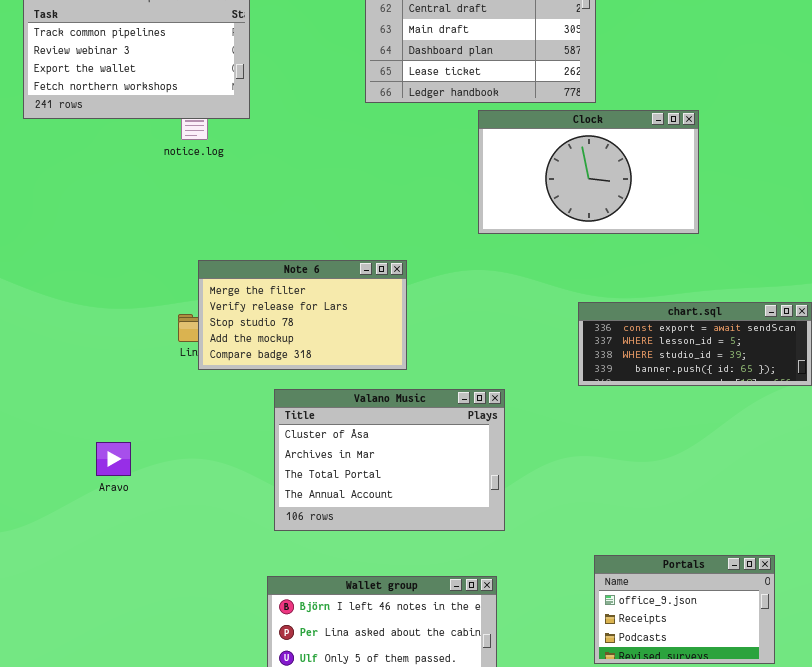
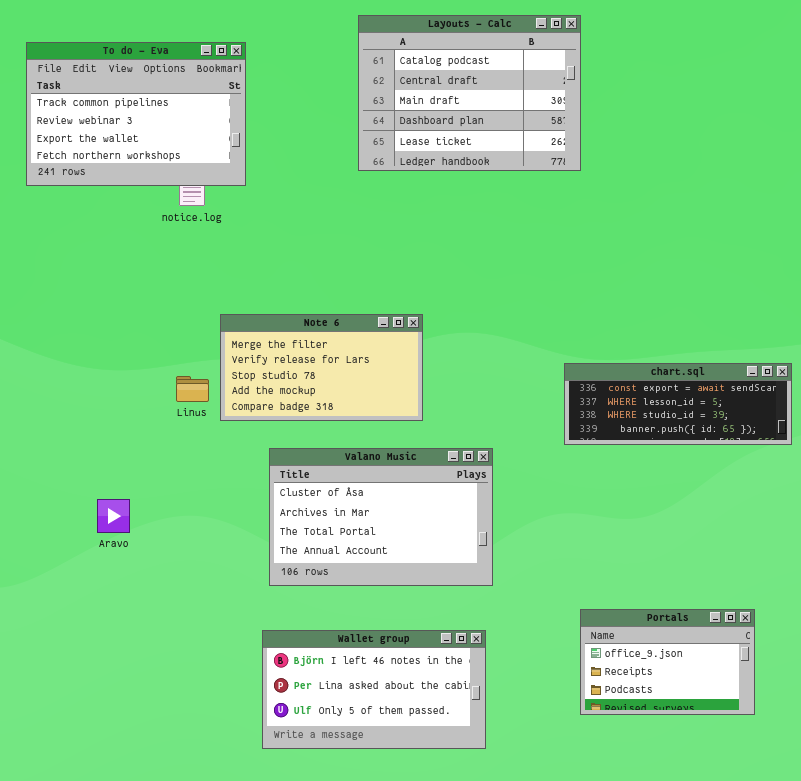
Clock: [478,110,699,234] -> none, closed
Note 6: [198,260,407,370] -> [220,314,423,421], moved

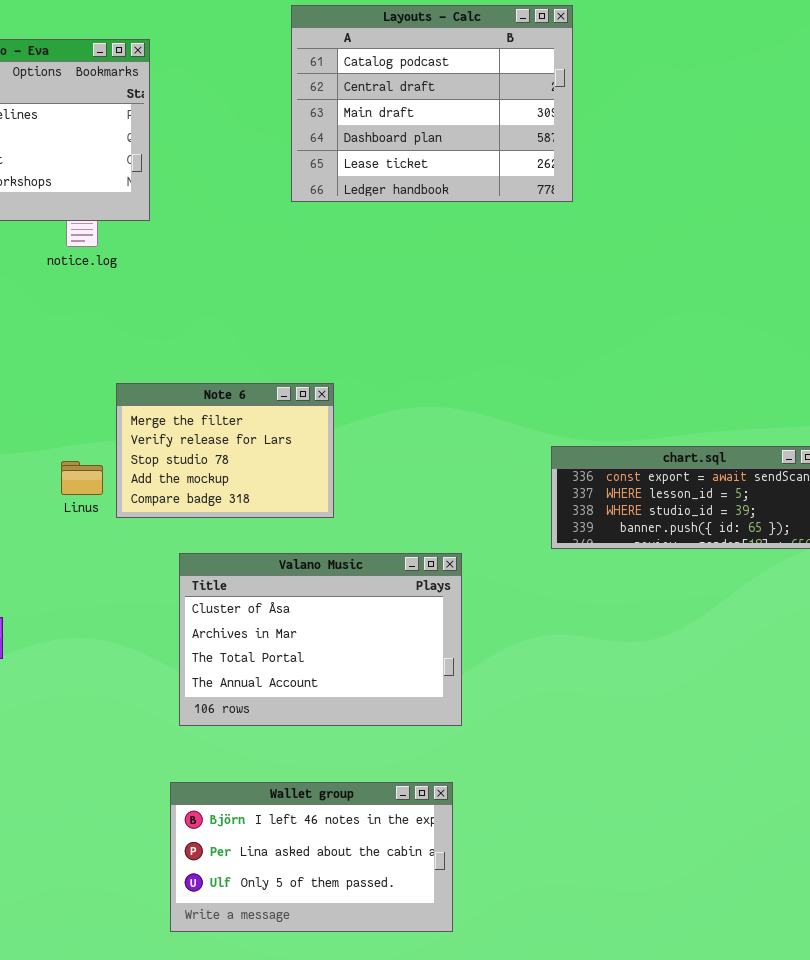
Note 6: [220,314,423,421] -> [116,383,334,518], resized
Portals: [580,609,755,715] -> none, closed

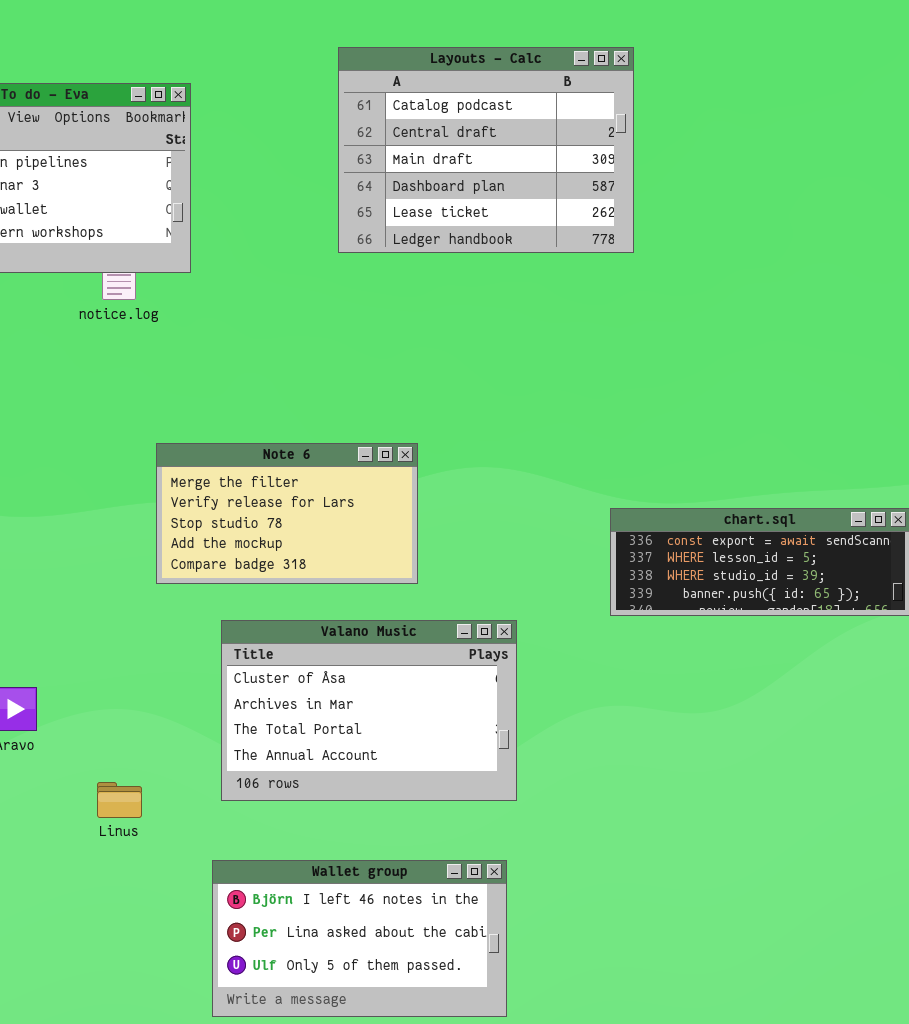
Note 6: [116,383,334,518] -> [156,443,418,584], resized
Linus: [61,461,103,495] -> [97,782,142,818], moved

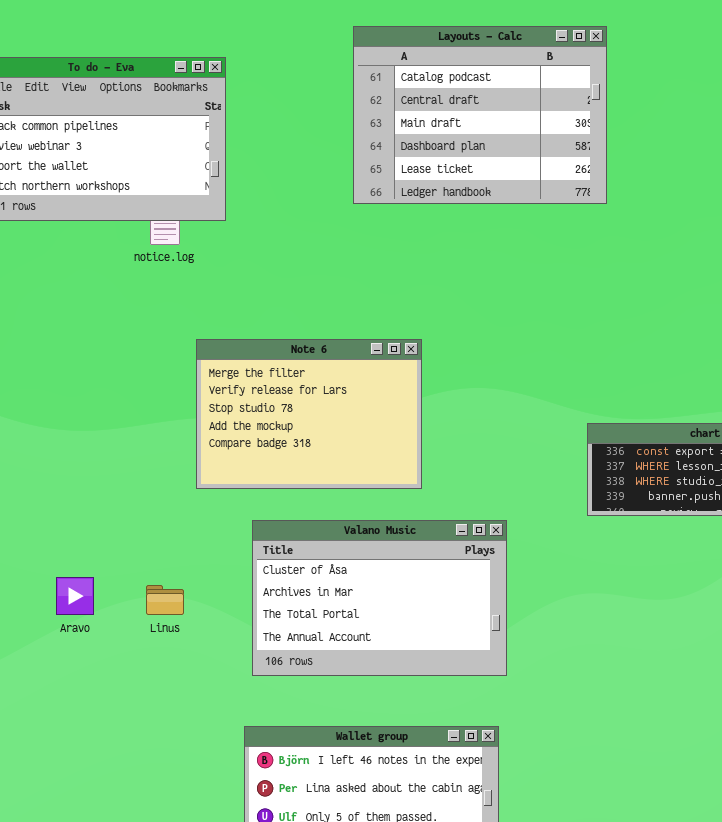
Note 6: [156,443,418,584] -> [196,339,422,489], resized
Linus: [97,782,142,818] -> [146,585,184,615], moved

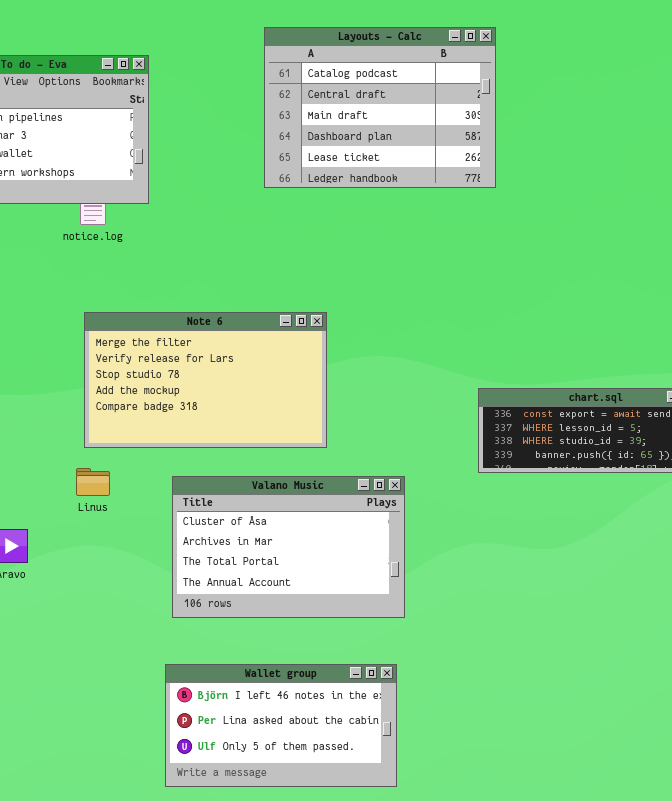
Note 6: [196,339,422,489] -> [84,312,327,448], resized
Linus: [146,585,184,615] -> [76,468,110,496], moved

